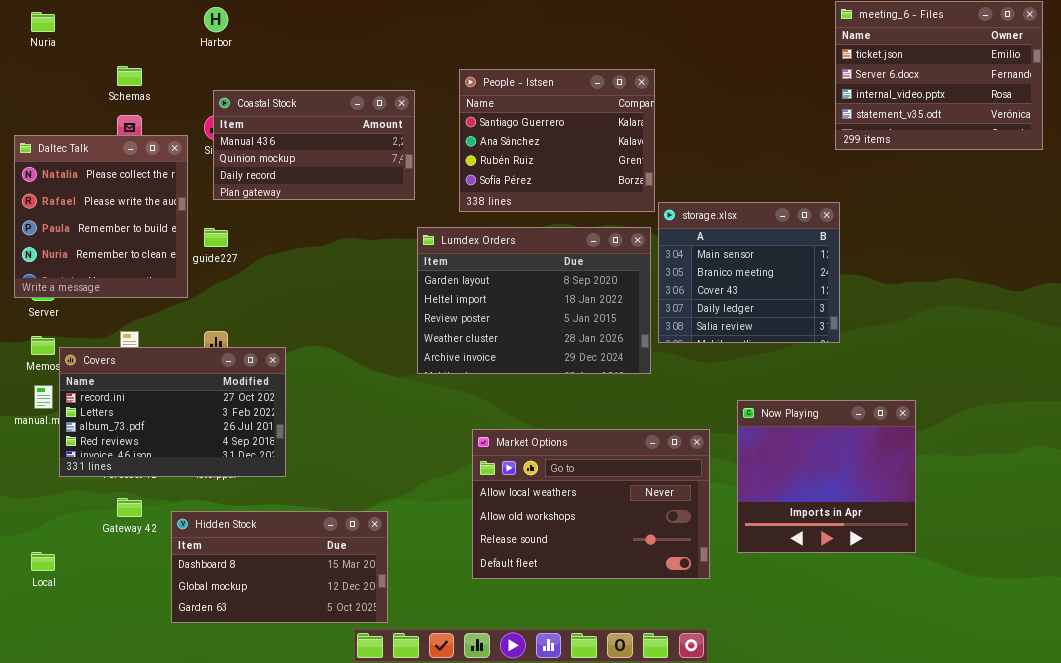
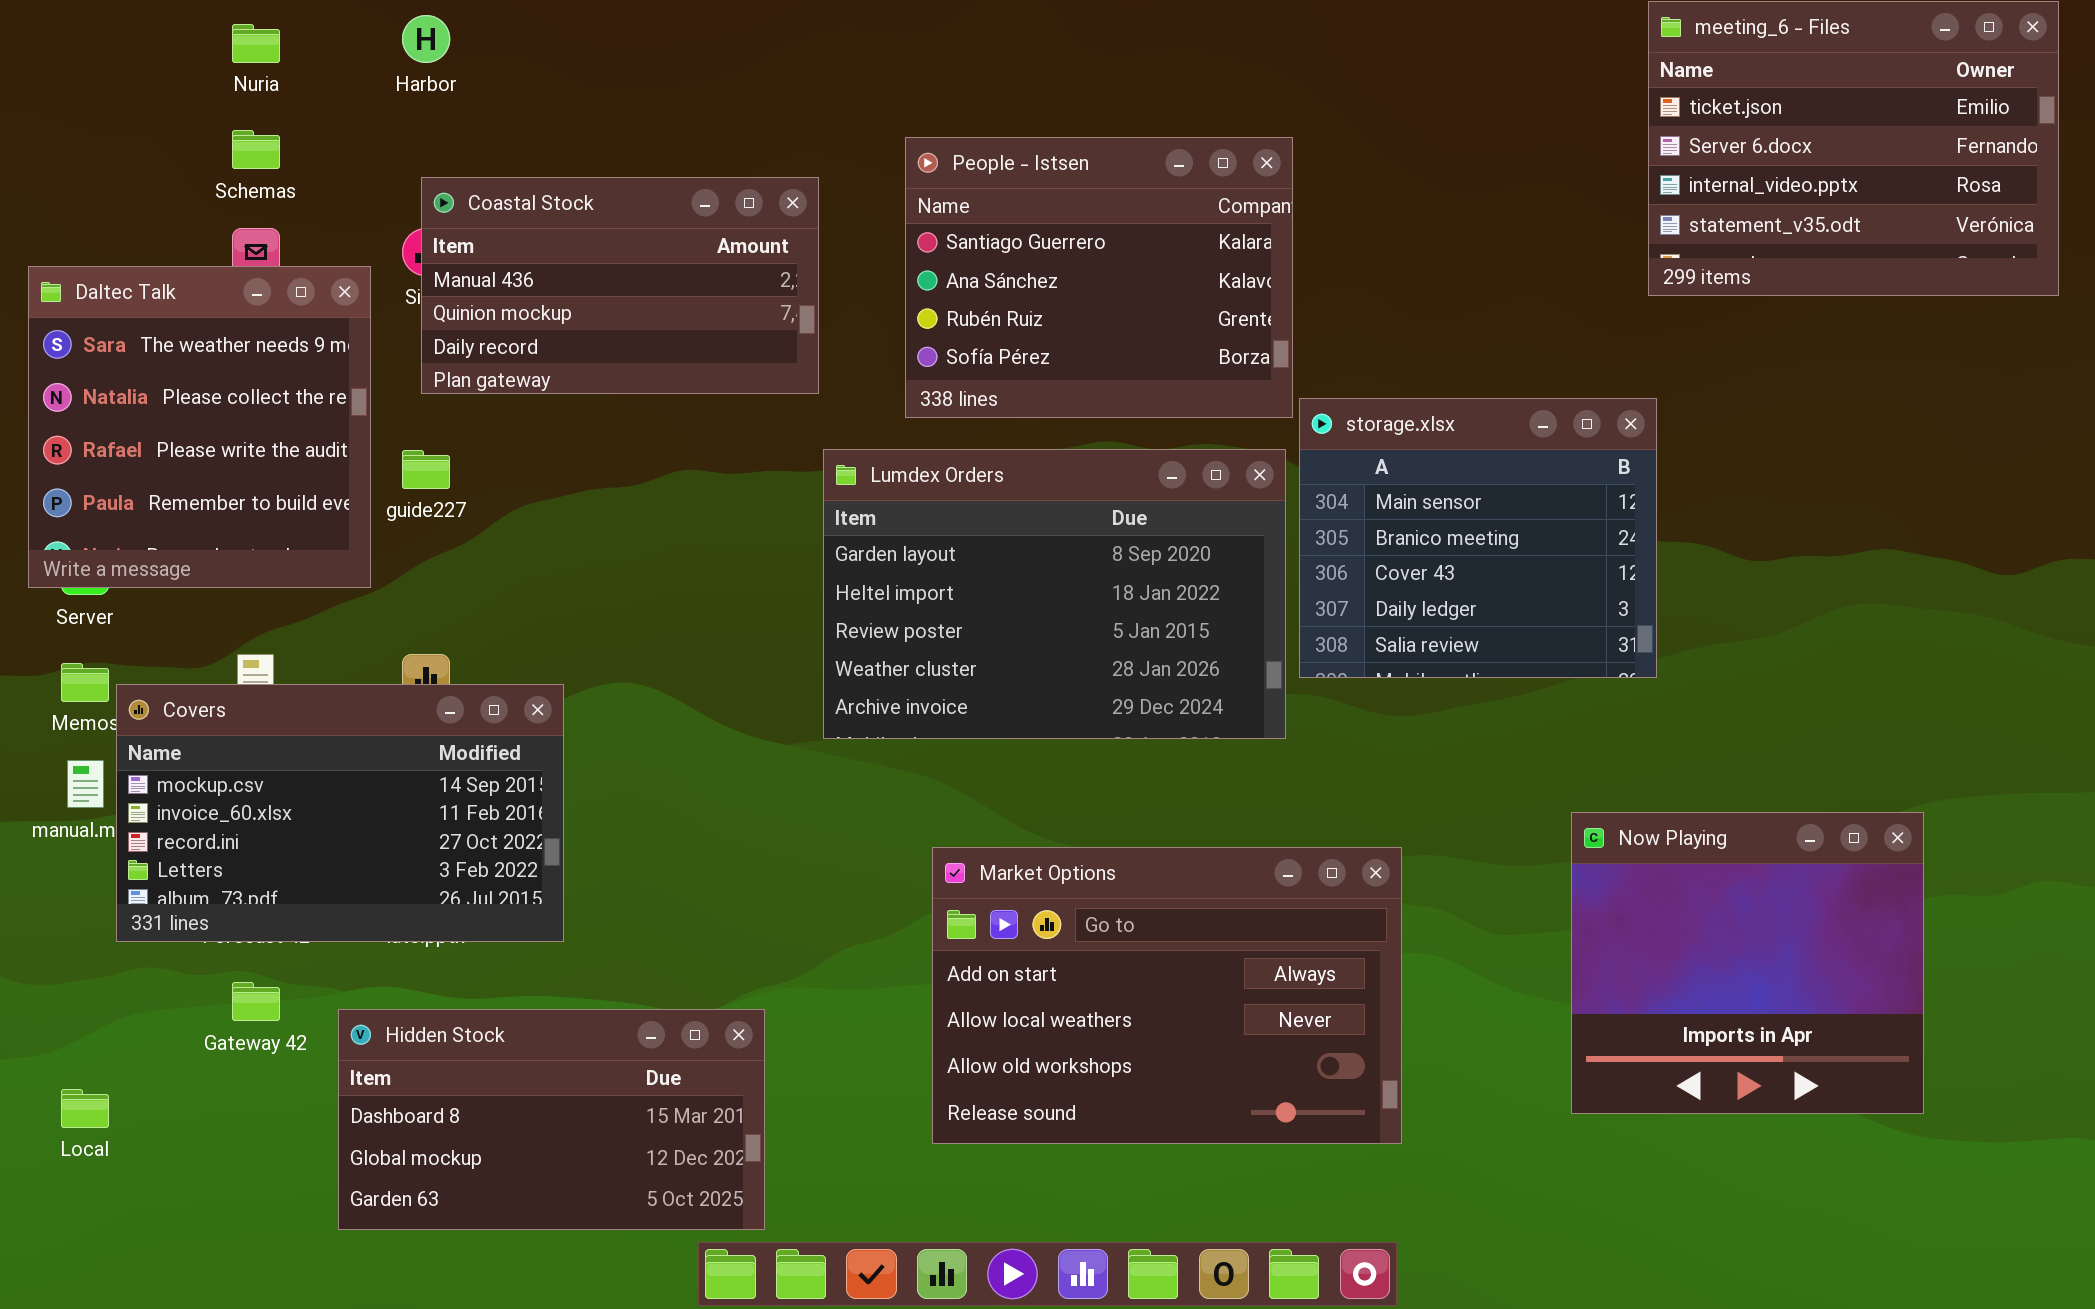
Nuria: [31,12,55,32] -> [232,24,280,63], moved
Daltec Talk: [14,135,188,298] -> [28,266,371,588], scrolled up 1 row
Covers: [59,347,286,477] -> [116,684,564,942], scrolled up 2 rows
Now Playing: [737,400,916,553] -> [1571,812,1924,1114], moved
Market Options: [472,429,710,579] -> [932,847,1402,1144], scrolled up 1 row

